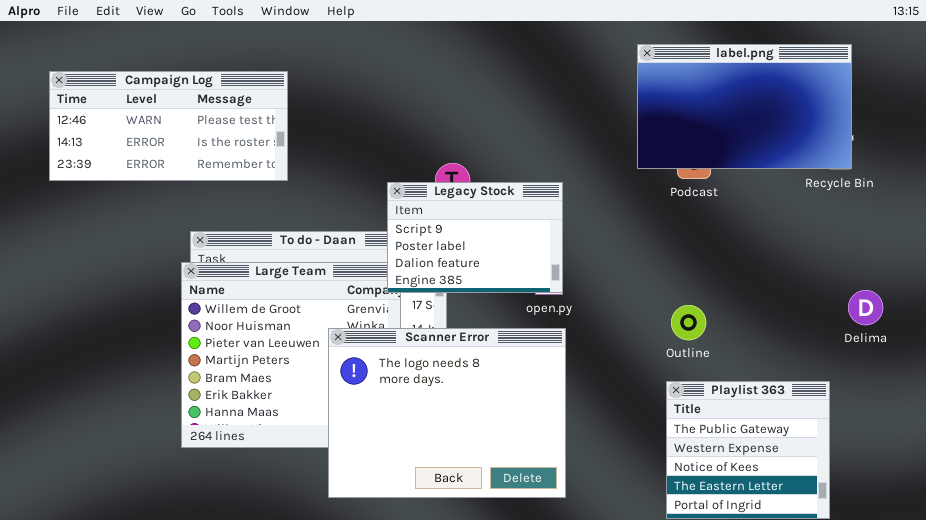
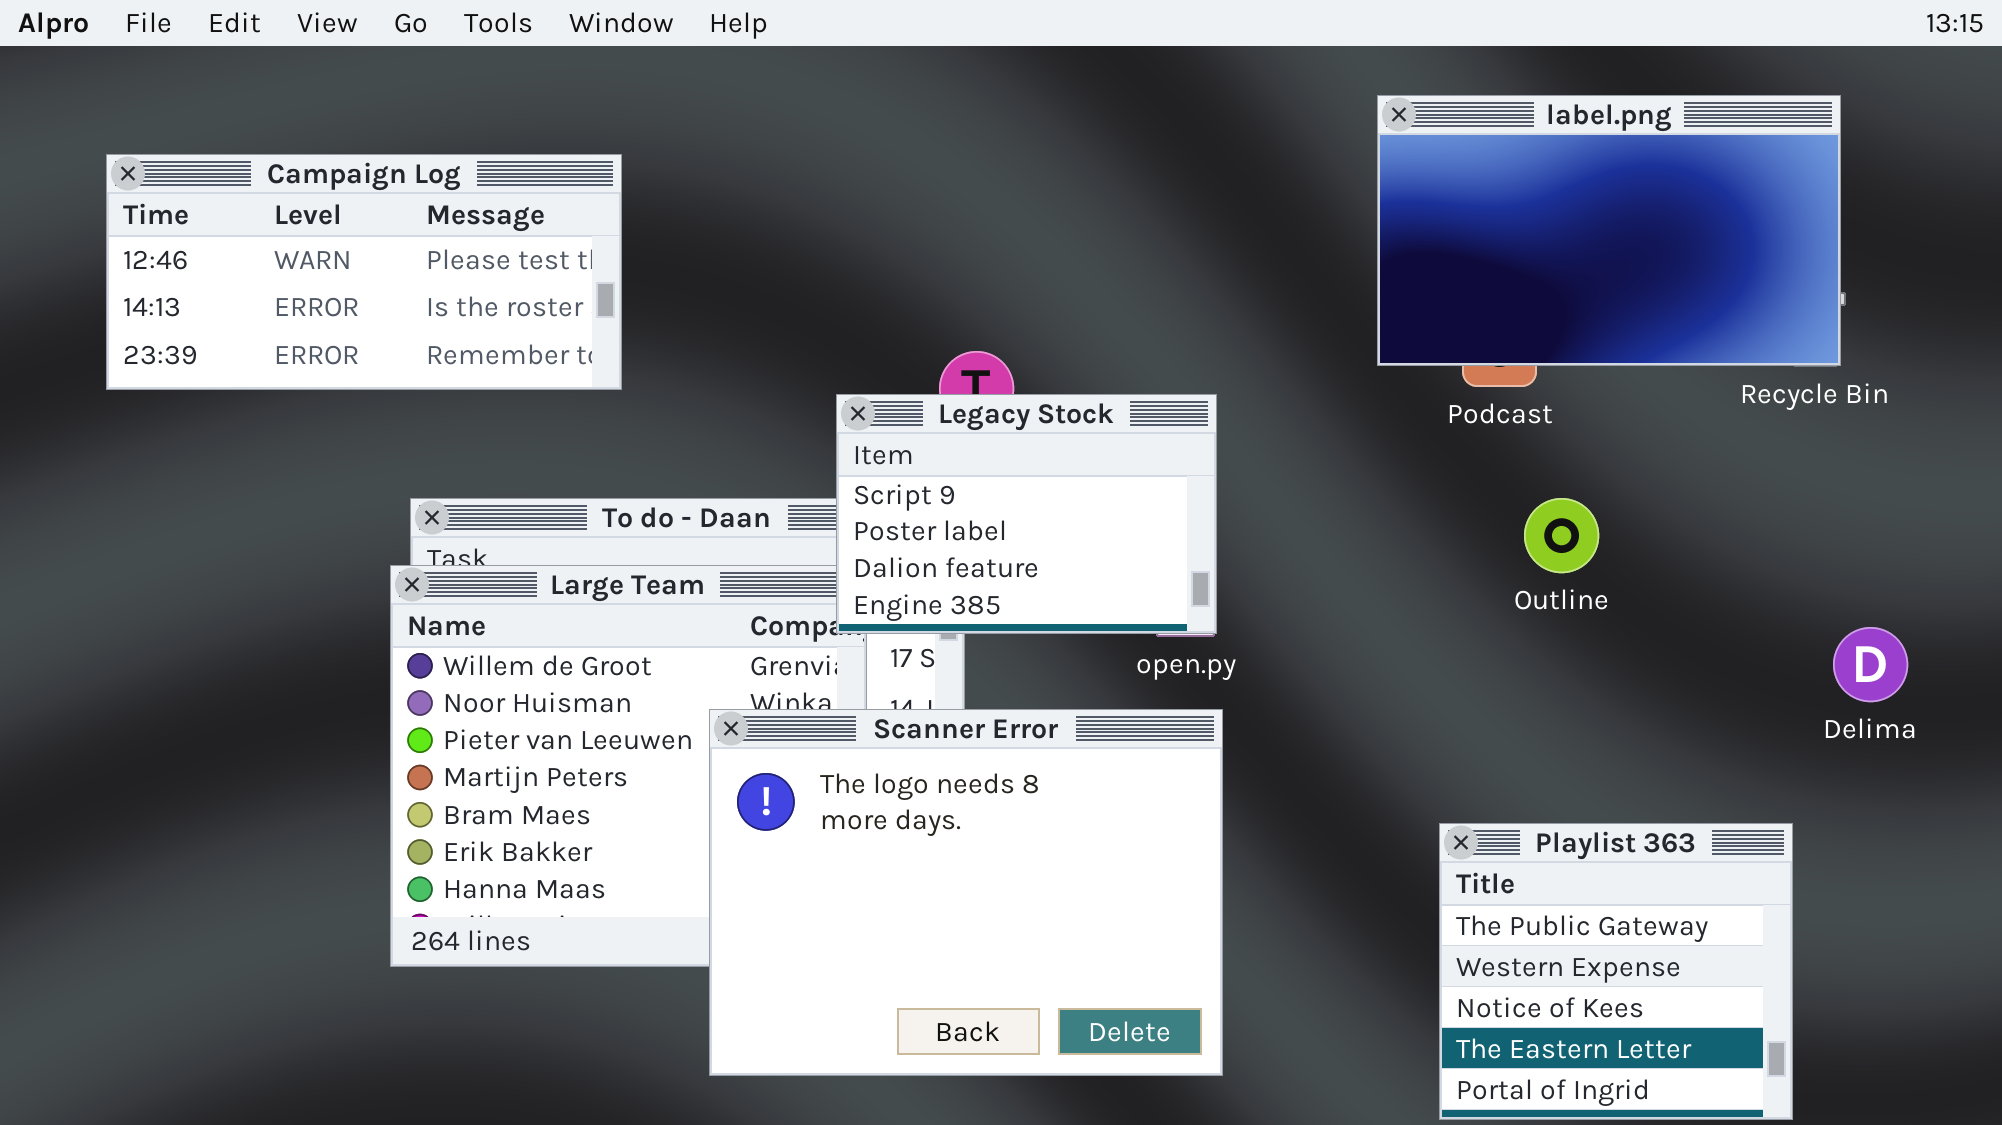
Outline: [671,305,706,340] -> [1524,498,1599,573], moved

